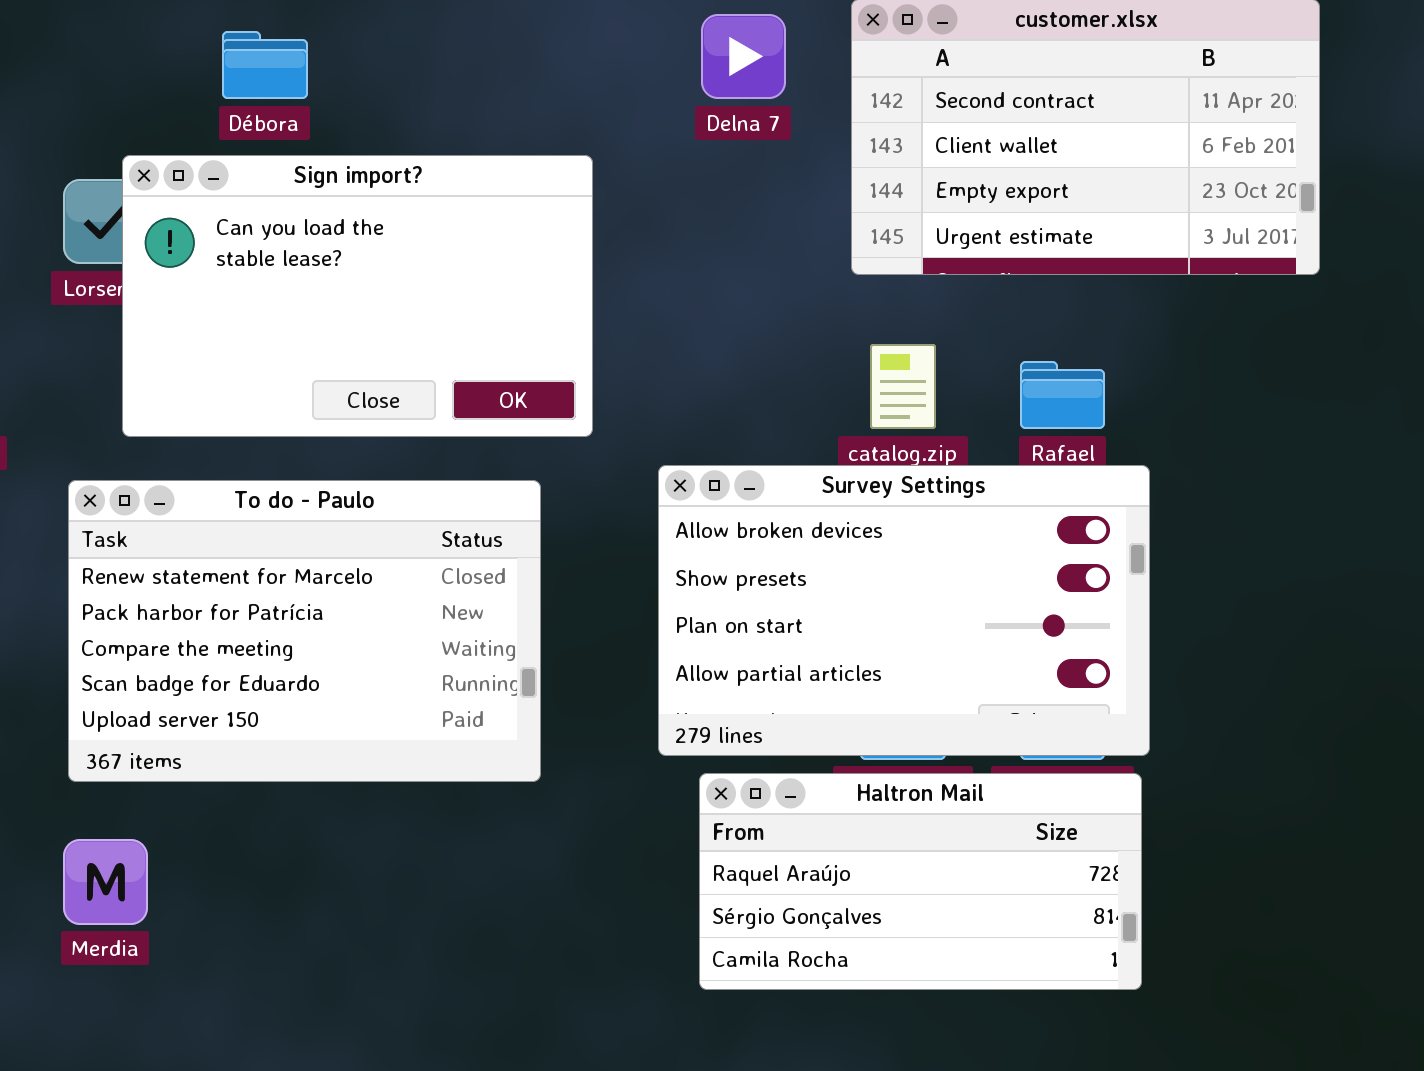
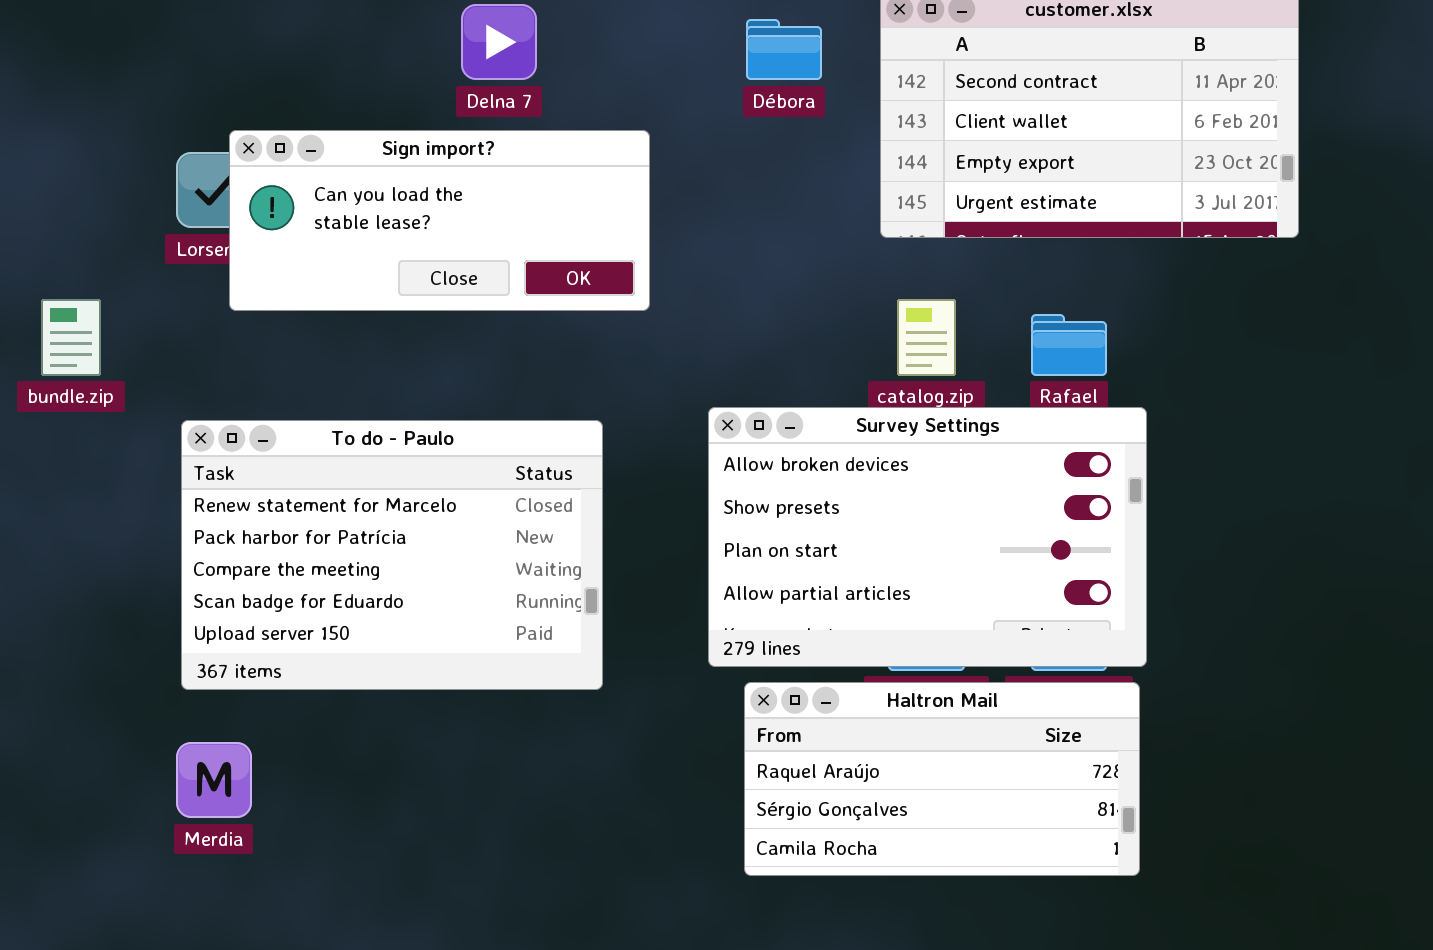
Delna 7: [701,14,786,99] -> [461,4,537,80], moved
Débora: [222,31,308,99] -> [746,19,822,80], moved
Sign import?: [122,155,593,437] -> [229,130,650,311], resized

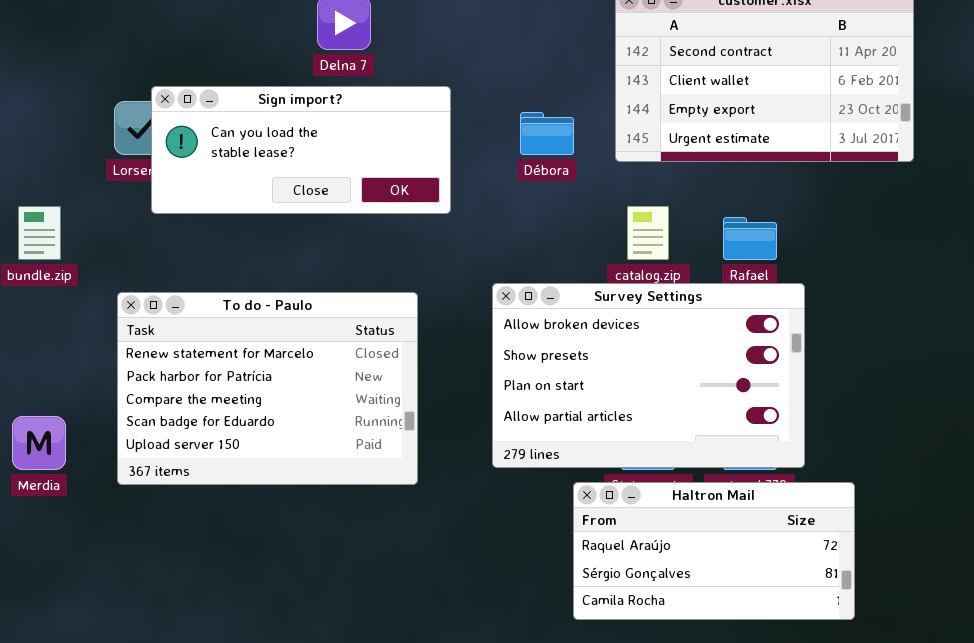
Débora: [746,19,822,80] -> [520,112,574,155], moved
Haltron Mail: [744,682,1140,876] -> [573,482,855,620], moved
Merdia: [176,742,252,818] -> [12,416,66,470], moved

